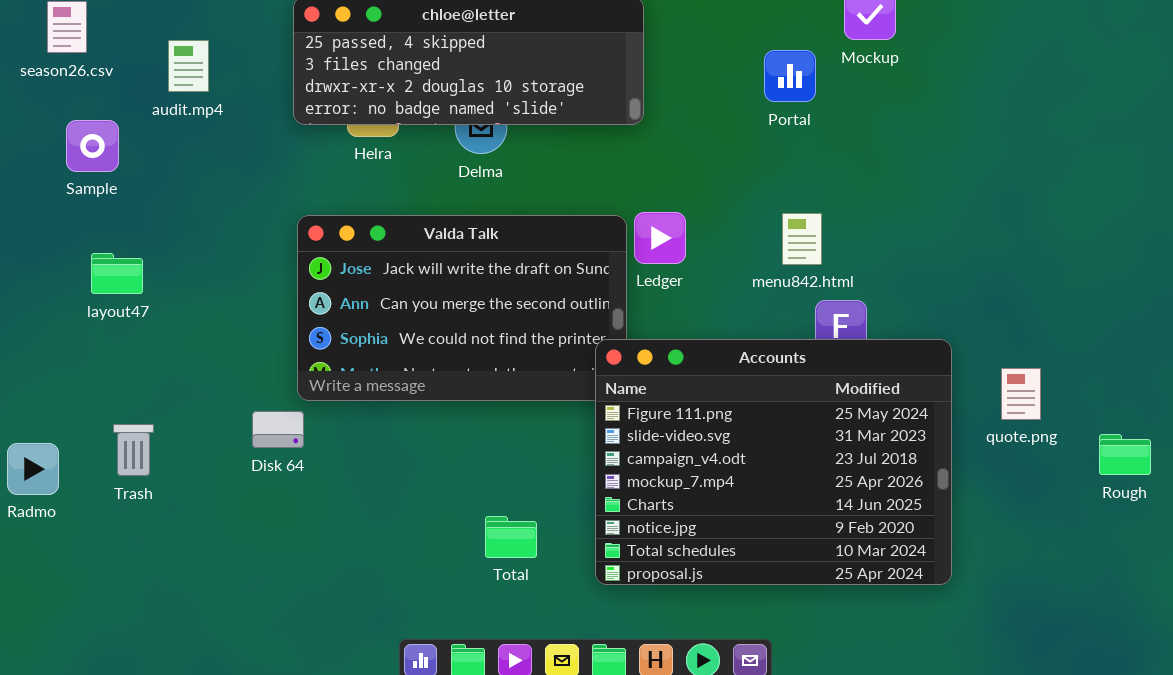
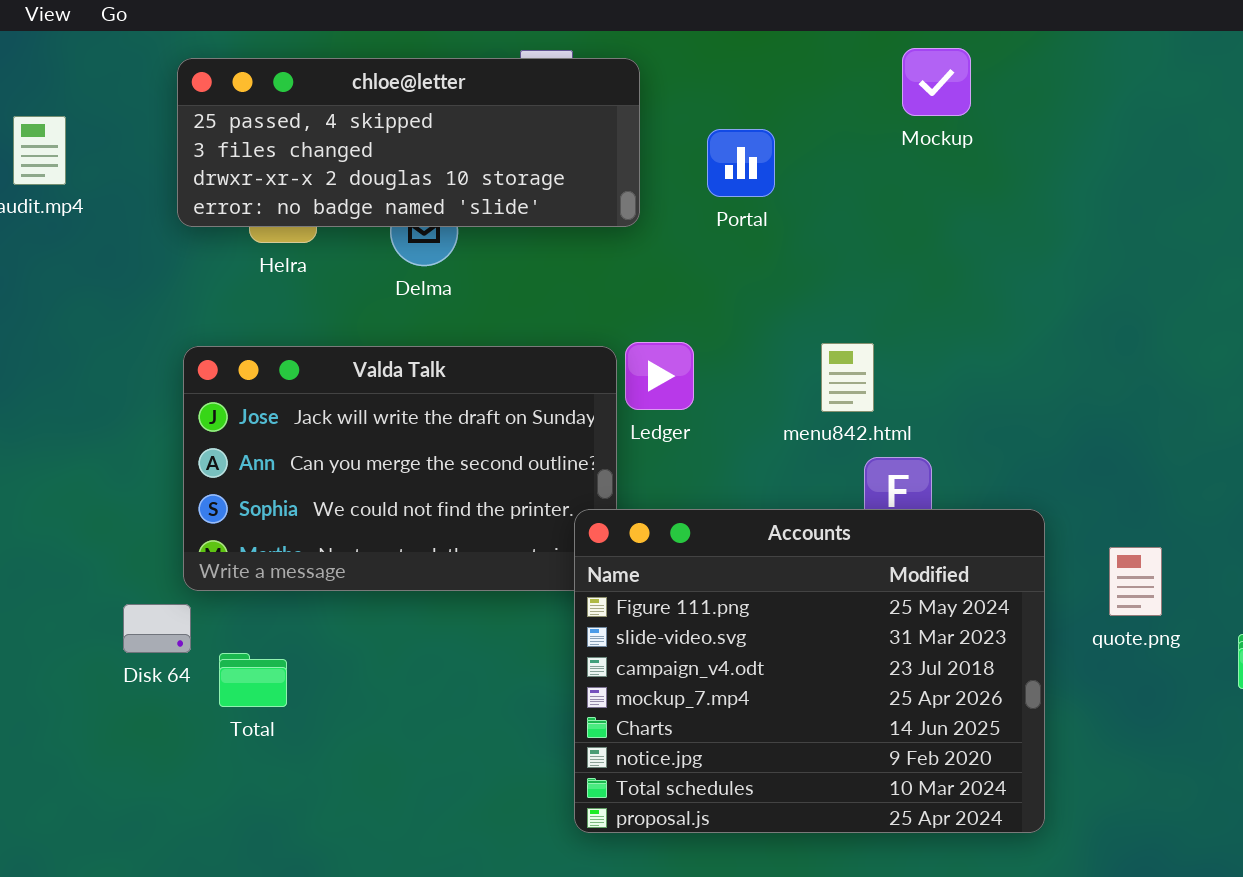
Portal: [764,50,816,102] -> [707,129,775,197], moved
Total: [485,516,537,558] -> [219,653,287,707], moved

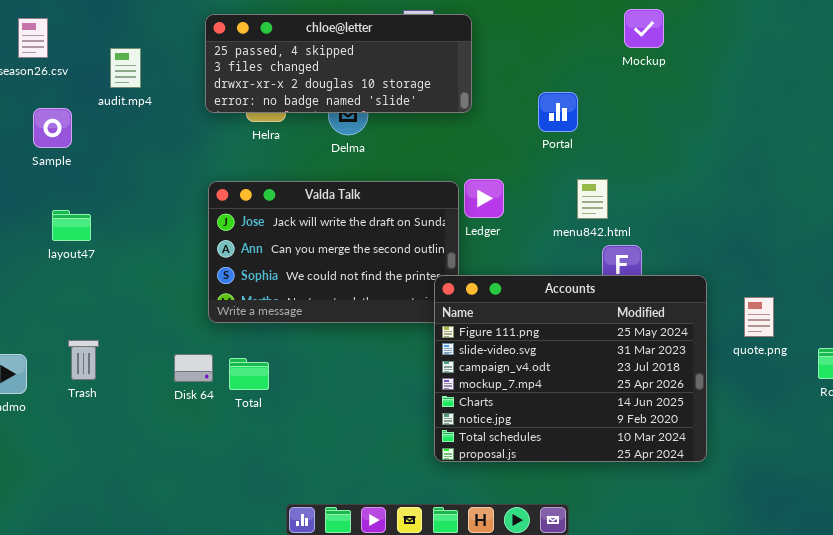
Portal: [707,129,775,197] -> [538,92,578,132], moved
Disk 64: [123,604,191,653] -> [174,354,213,382], moved

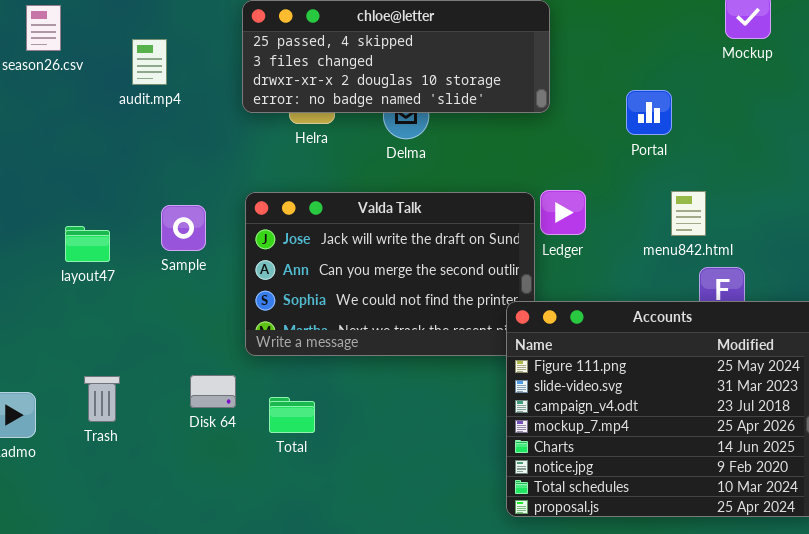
Sample: [33,108,72,148] -> [161,205,206,251], moved
Disk 64: [174,354,213,382] -> [190,375,236,408], moved

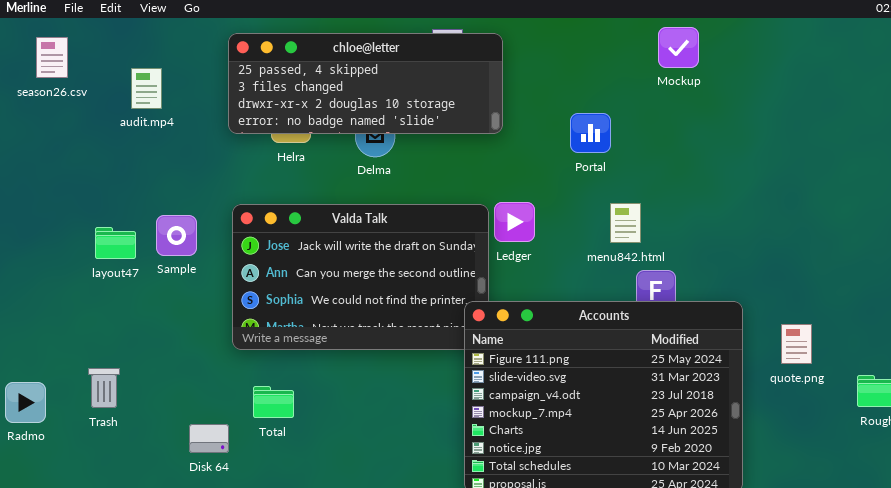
layout47: [65,226,110,262] -> [95,227,136,259], moved
Disk 64: [190,375,236,408] -> [189,424,229,453], moved

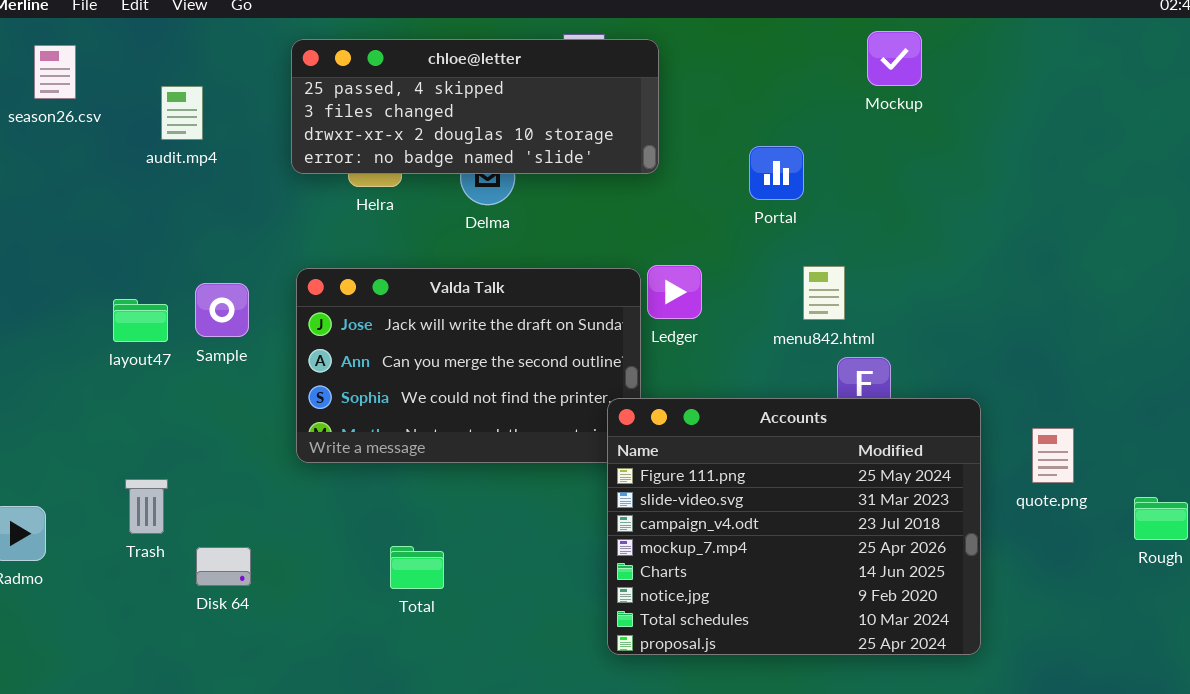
Trash: [88,368,120,408] -> [125,479,168,534], moved
Total: [253,386,294,418] -> [390,546,444,589], moved
Disk 64: [189,424,229,453] -> [196,547,251,586], moved

